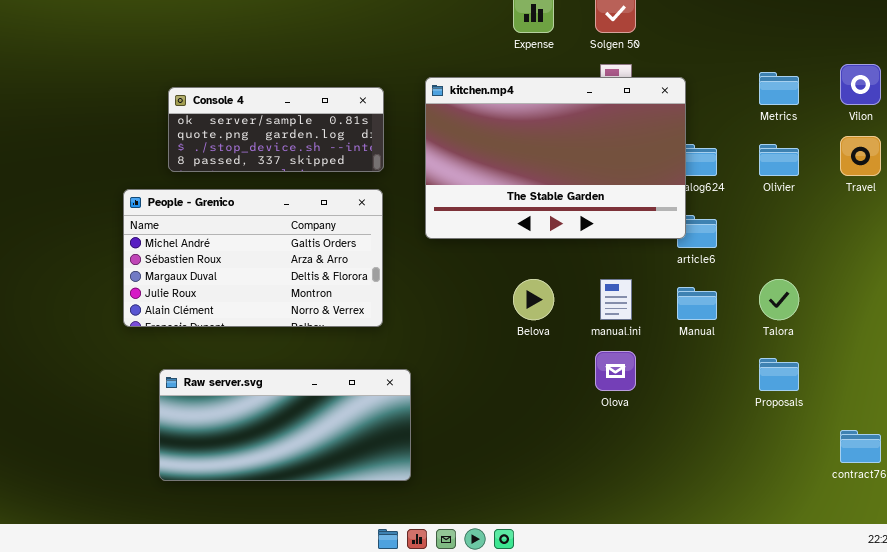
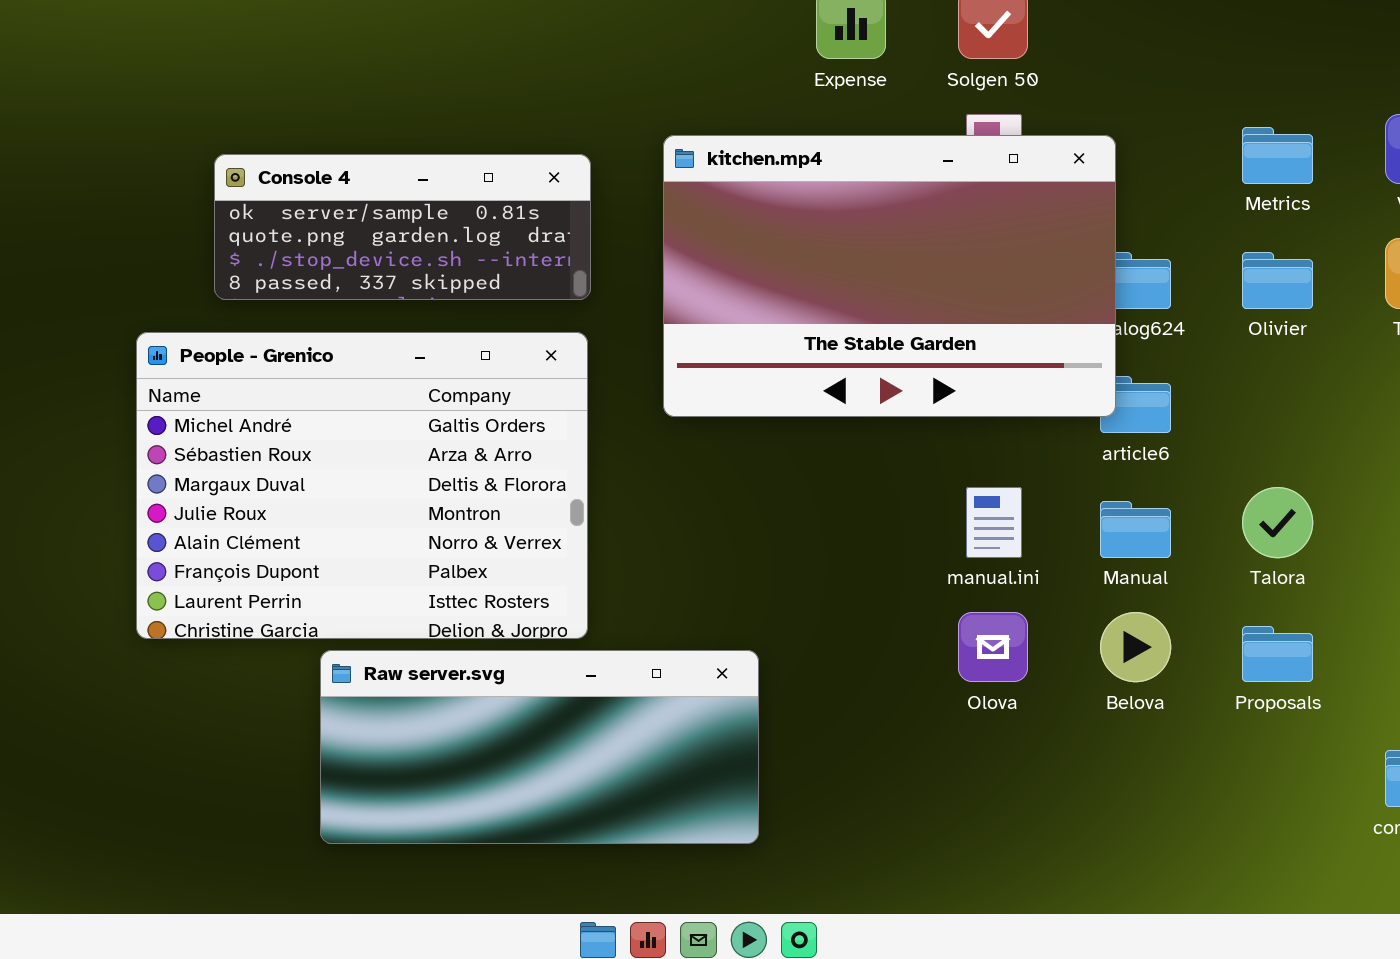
People - Grenico: [123,189,383,327] -> [136,332,588,639], resized
Belova: [513,279,554,320] -> [1100,612,1171,682], moved
Raw server.svg: [159,369,411,481] -> [320,650,759,844], moved

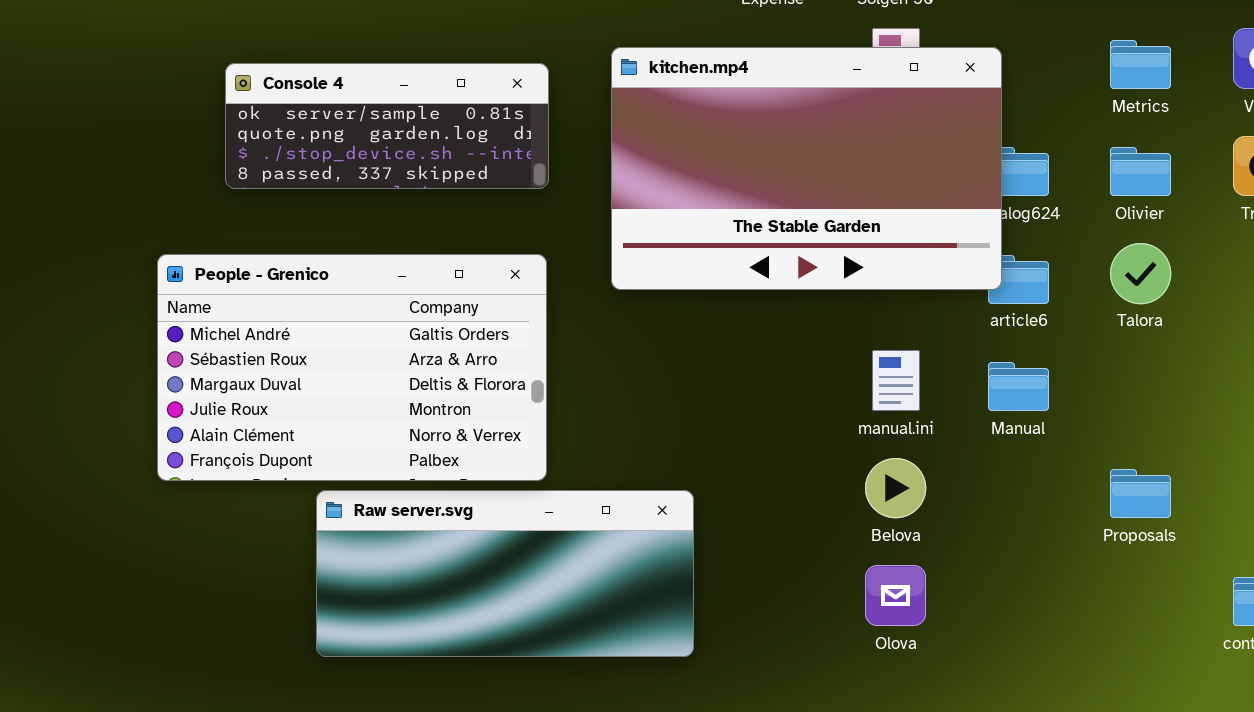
People - Grenico: [136,332,588,639] -> [157,254,547,481], resized
Talora: [1242,487,1313,558] -> [1110,243,1171,304], moved
Olova: [958,612,1028,682] -> [865,565,926,626], moved
Belova: [1100,612,1171,682] -> [865,458,926,518], moved

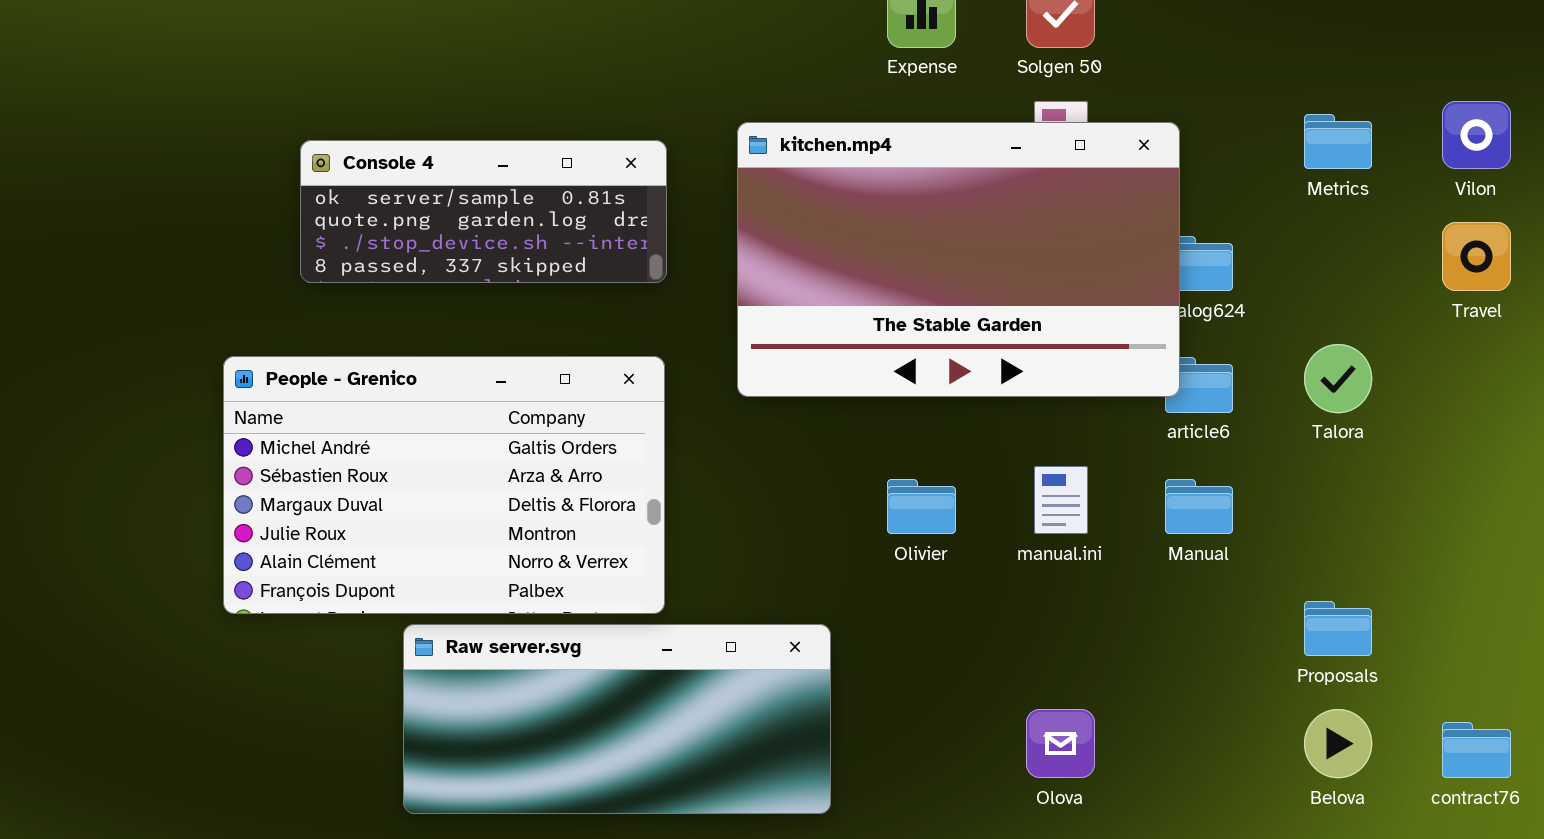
Olivier: [1110,147,1171,196] -> [887,479,956,534], moved
Belova: [865,458,926,518] -> [1304,709,1372,778], moved

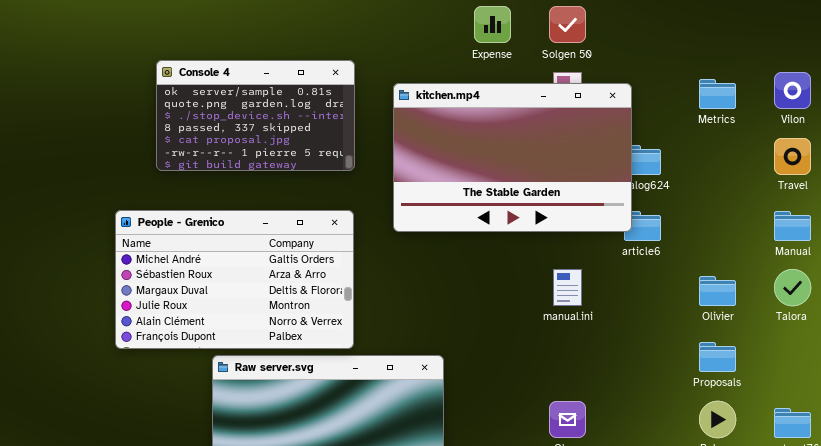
Console 4: [300,140,667,283] -> [156,60,355,171], resized
Talora: [1304,344,1372,413] -> [774,269,811,306], moved
Olivier: [887,479,956,534] -> [699,276,736,306], moved
Manual: [1165,479,1233,534] -> [774,211,811,241], moved

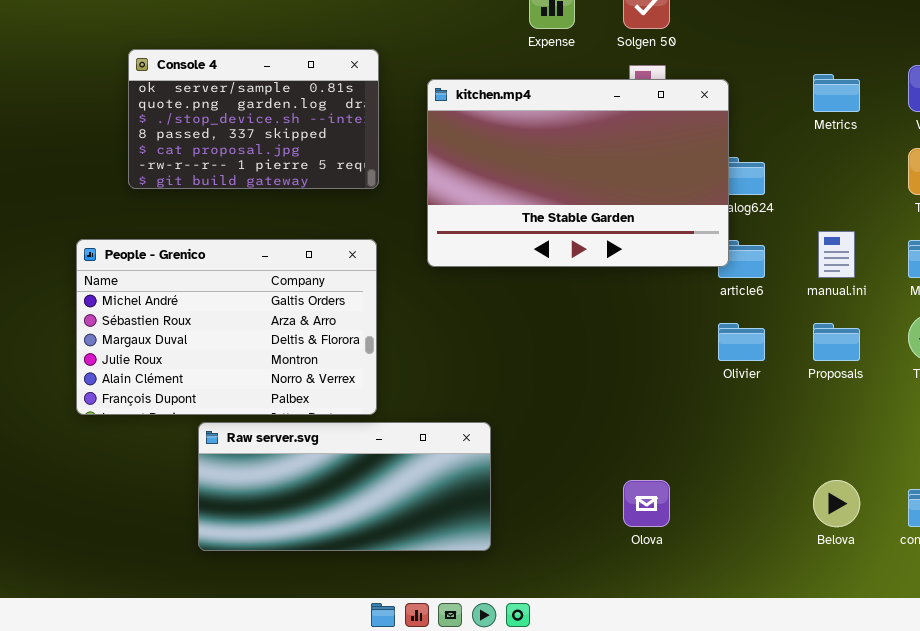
manual.ini: [553,269,582,306] -> [818,231,855,278], moved
Olivier: [699,276,736,306] -> [718,323,765,361], moved
Proposals: [699,342,736,372] -> [813,323,860,361], moved

